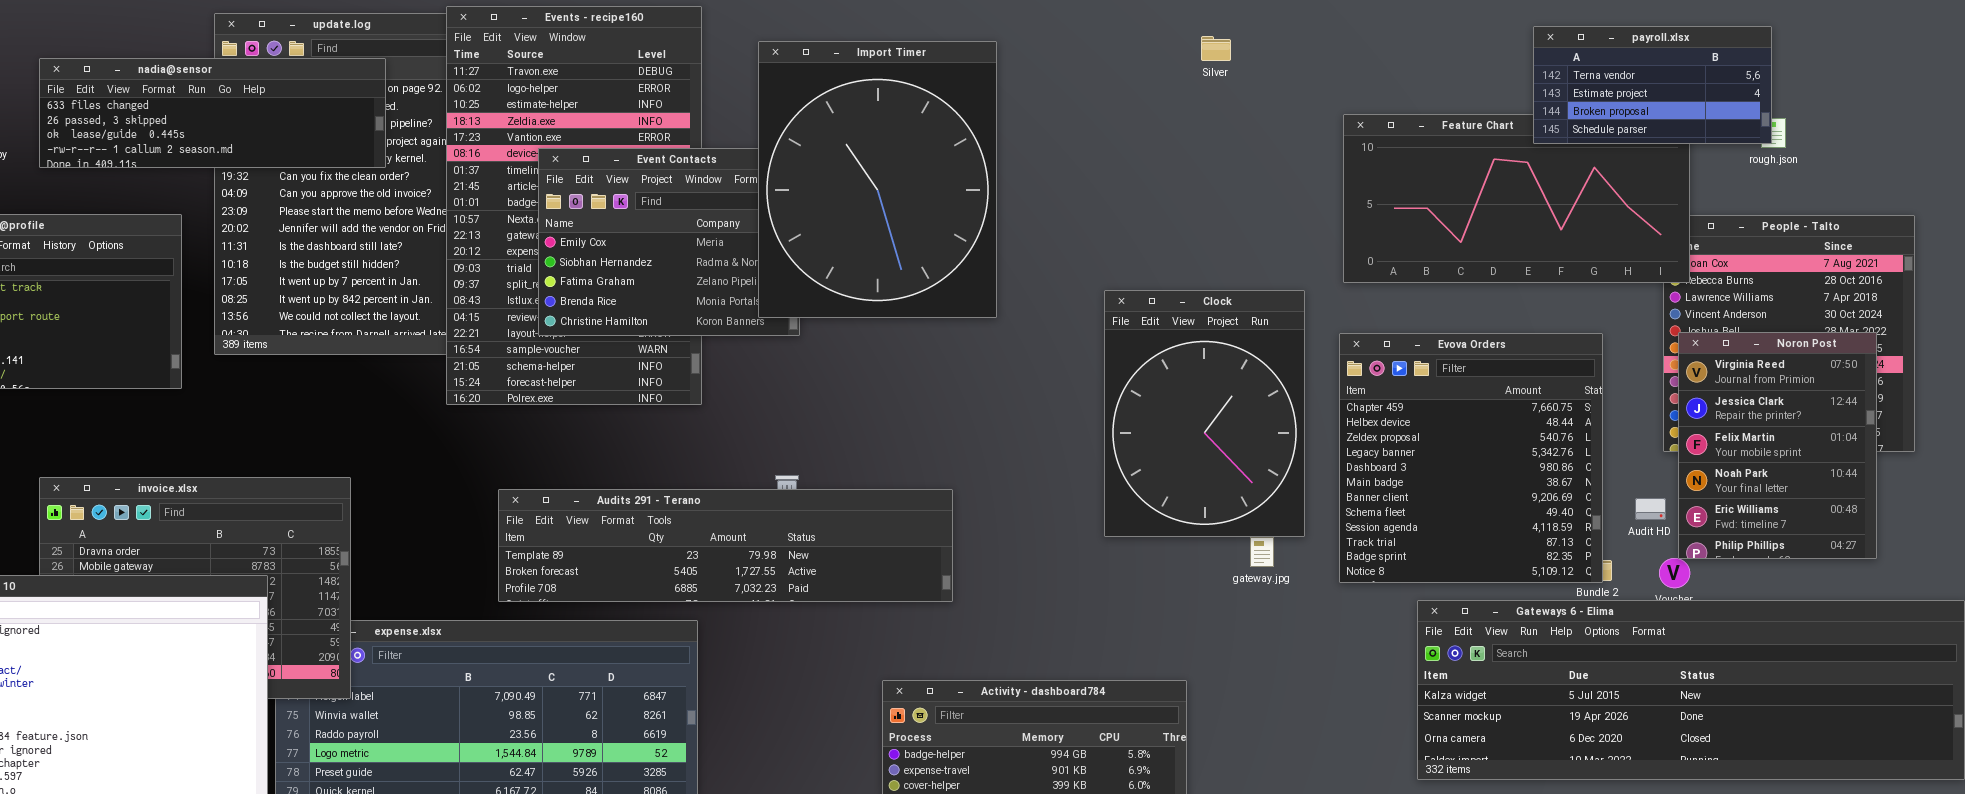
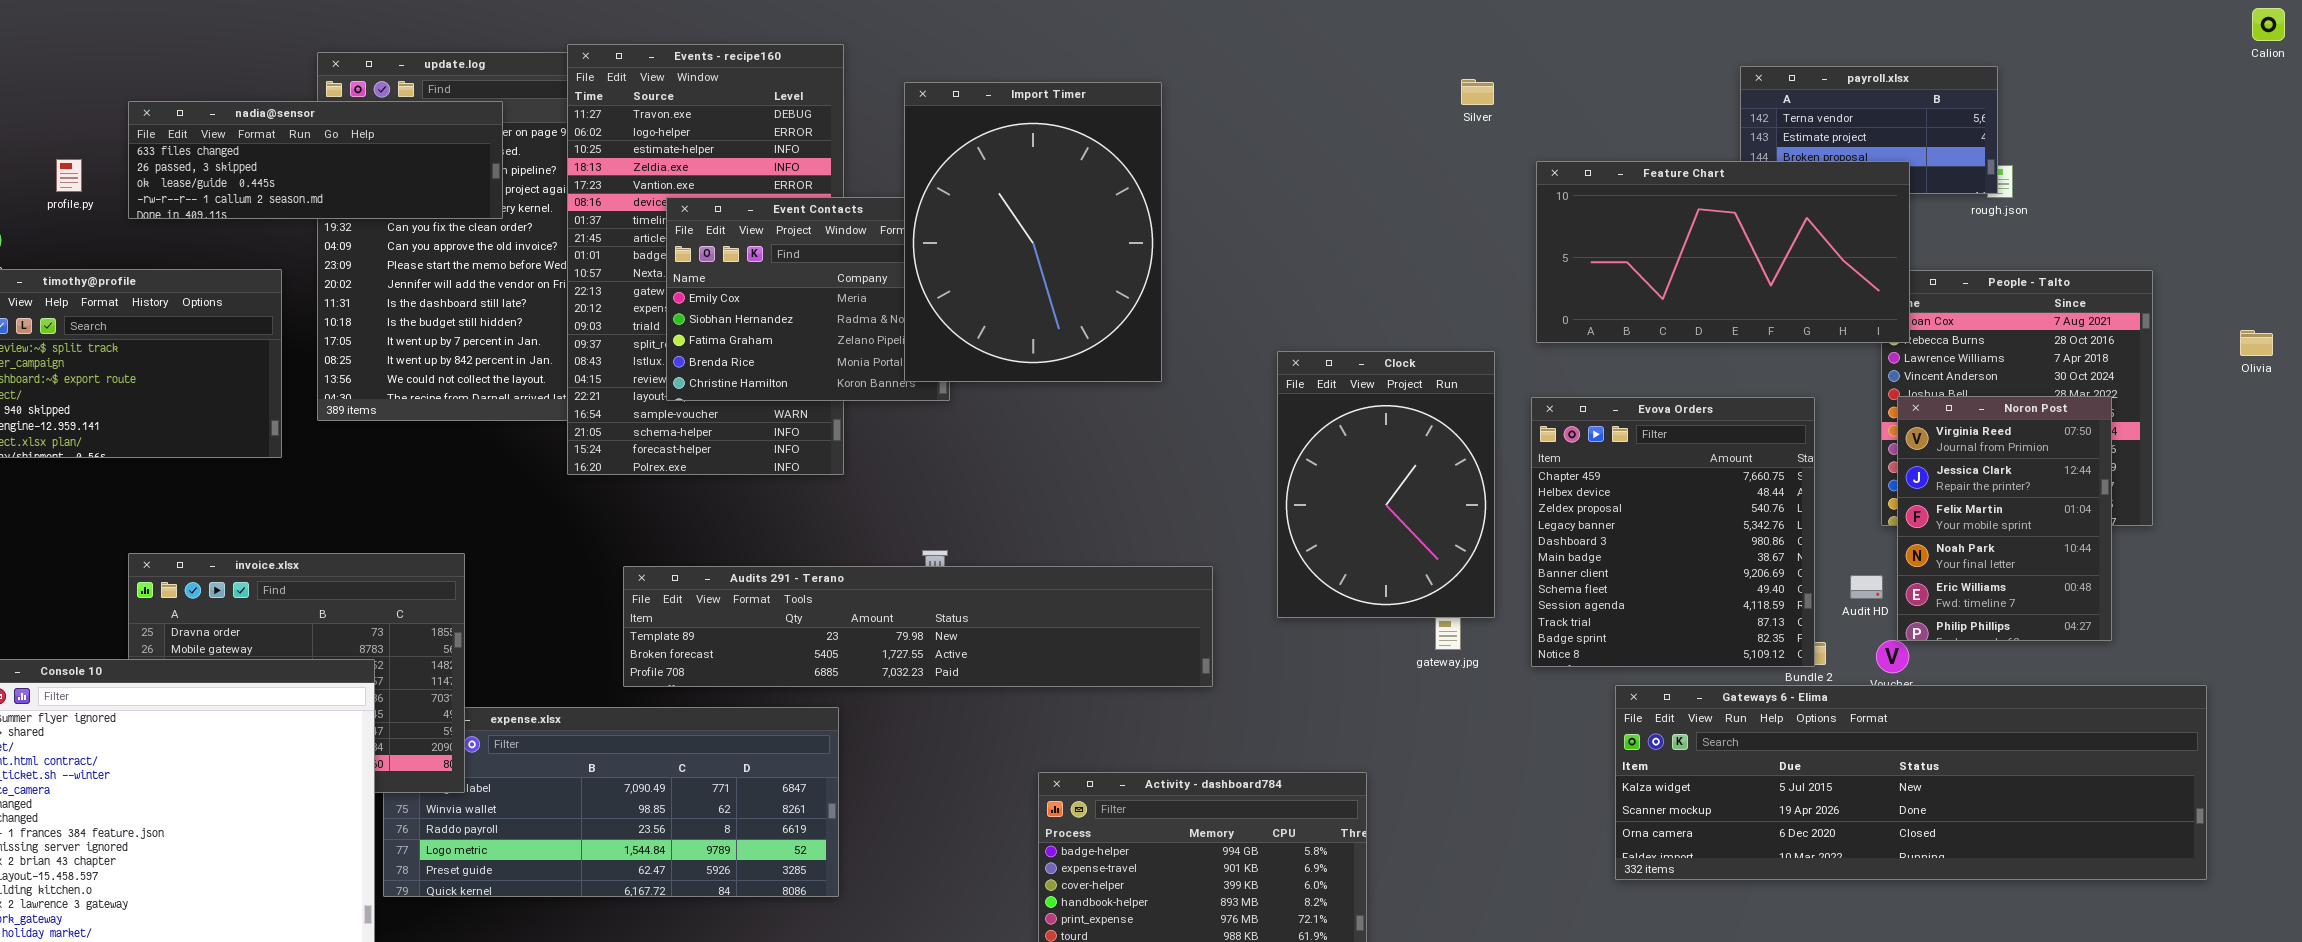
Silver: [1201,36,1231,61] -> [1461,79,1494,105], moved
Feature Chart: [1343,114,1690,283] -> [1536,161,1910,343], raised
Audits 291 - Terano: [498,489,953,602] -> [623,566,1213,687], resized

